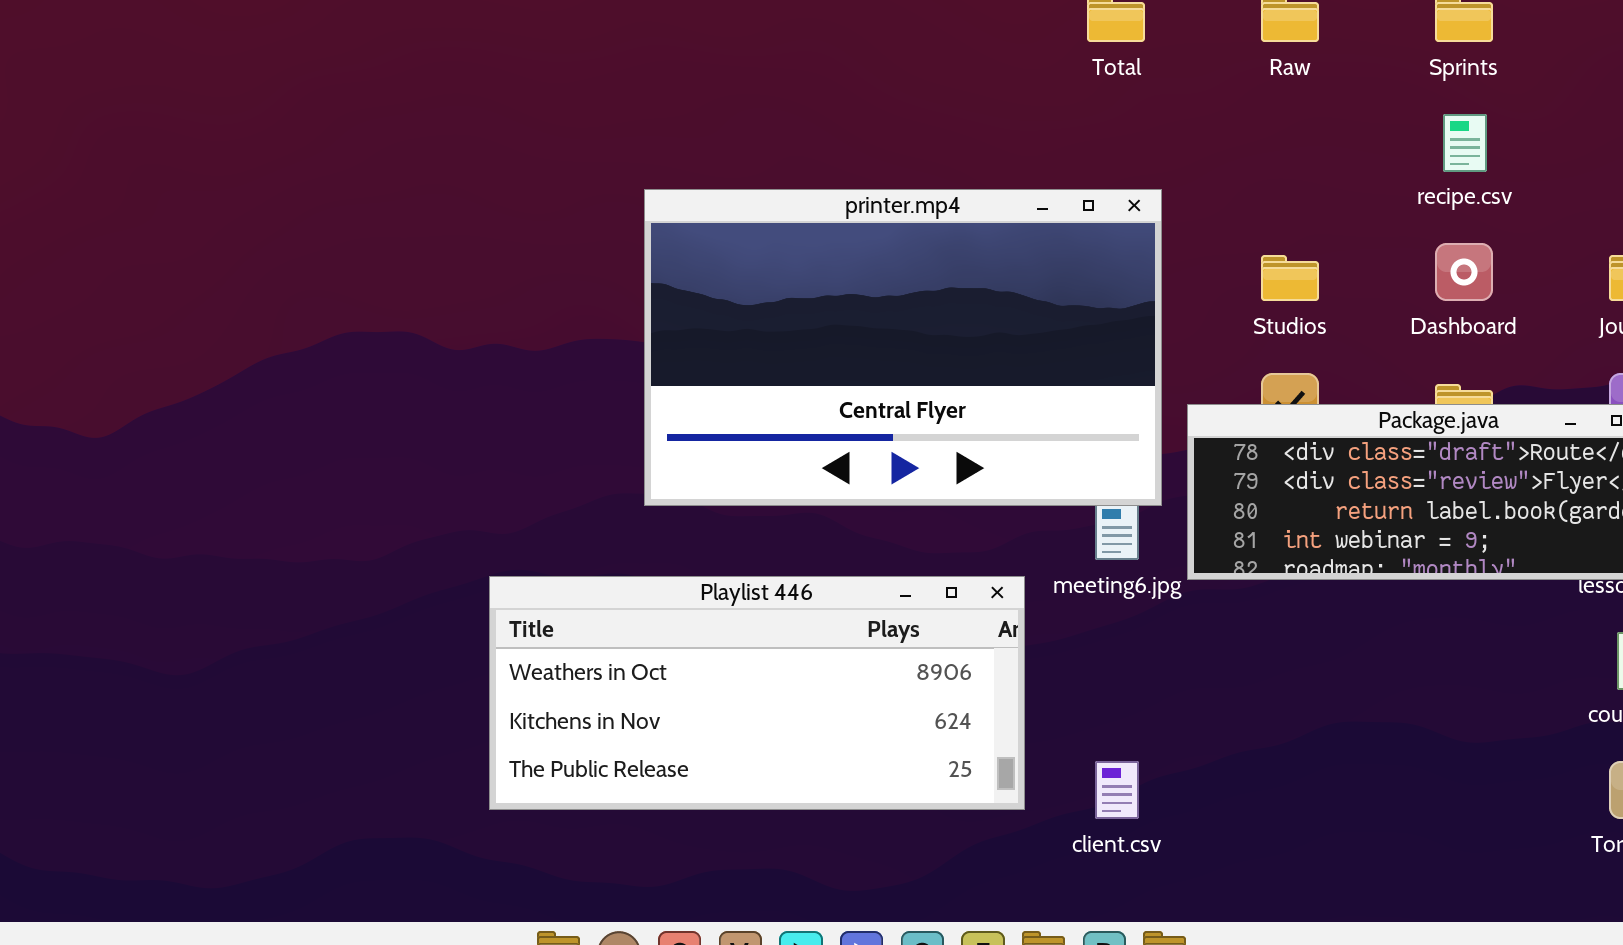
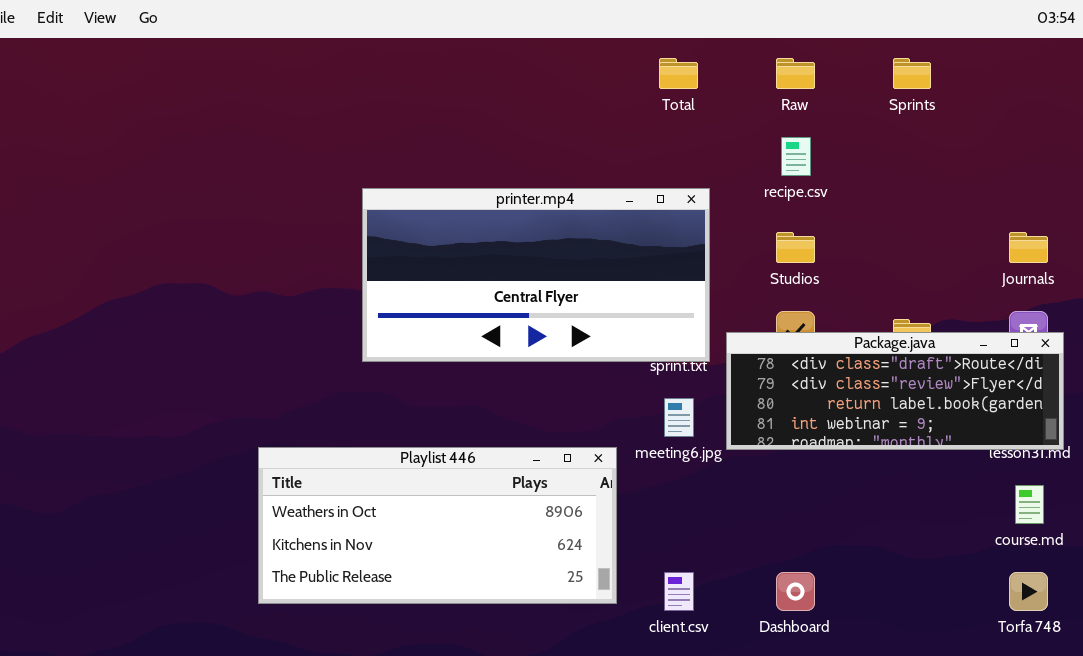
recipe.csv: [1443,114,1487,172] -> [781,137,811,176], moved
printer.mp4: [644,189,1162,506] -> [362,188,710,362], resized
Dashboard: [1435,243,1493,301] -> [776,572,815,611], moved

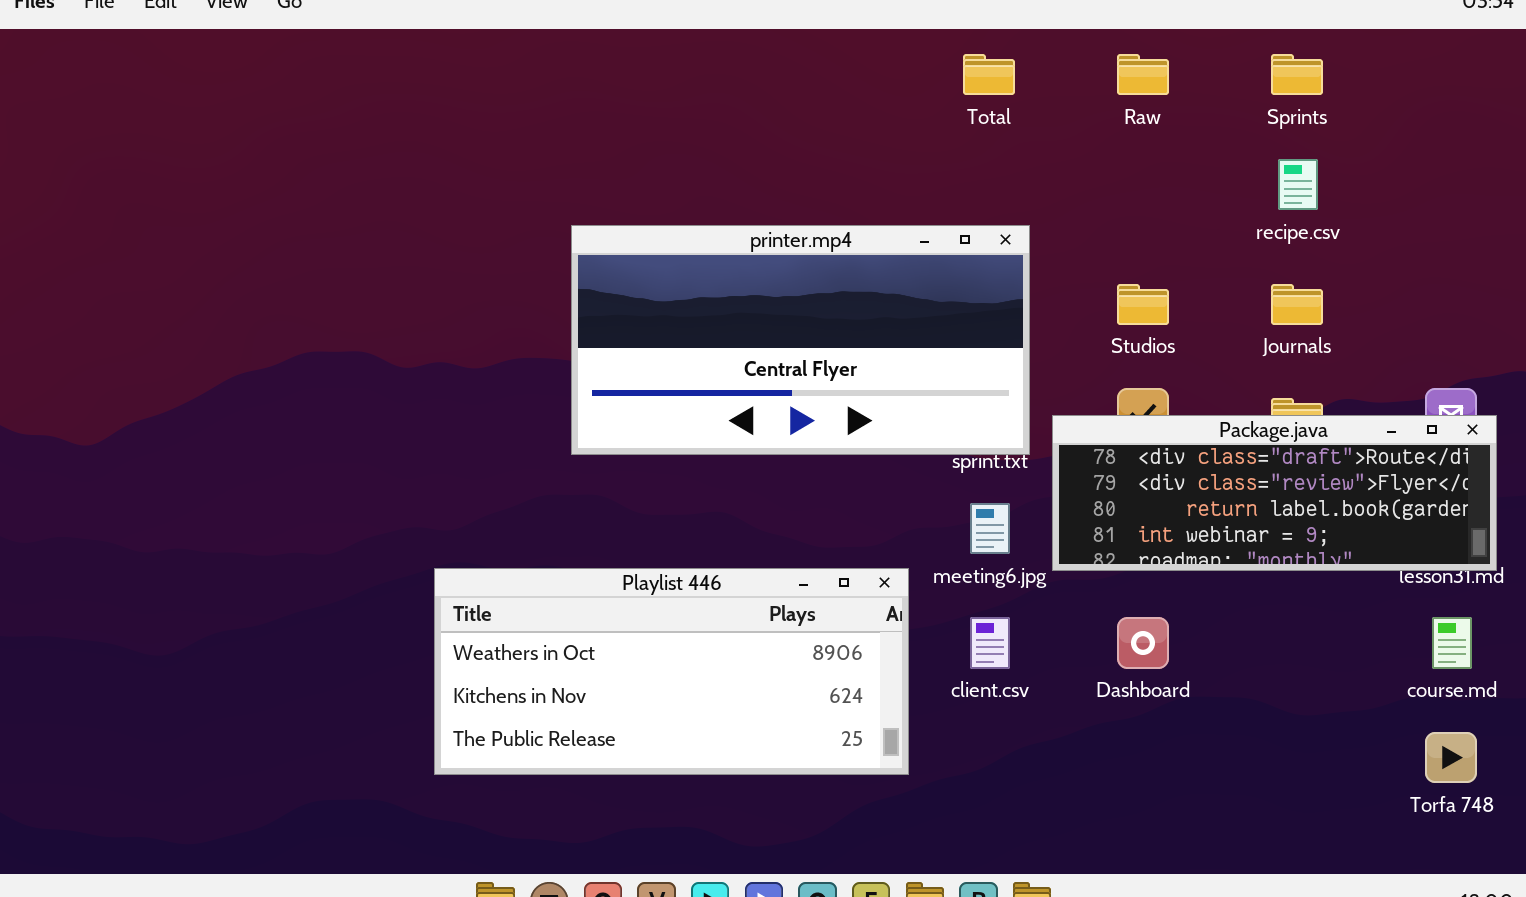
recipe.csv: [781,137,811,176] -> [1278,159,1318,210], moved
Journals: [1009,232,1048,263] -> [1271,284,1323,325], moved
client.csv: [664,572,694,611] -> [970,617,1010,669], moved
Dashboard: [776,572,815,611] -> [1117,617,1169,669], moved

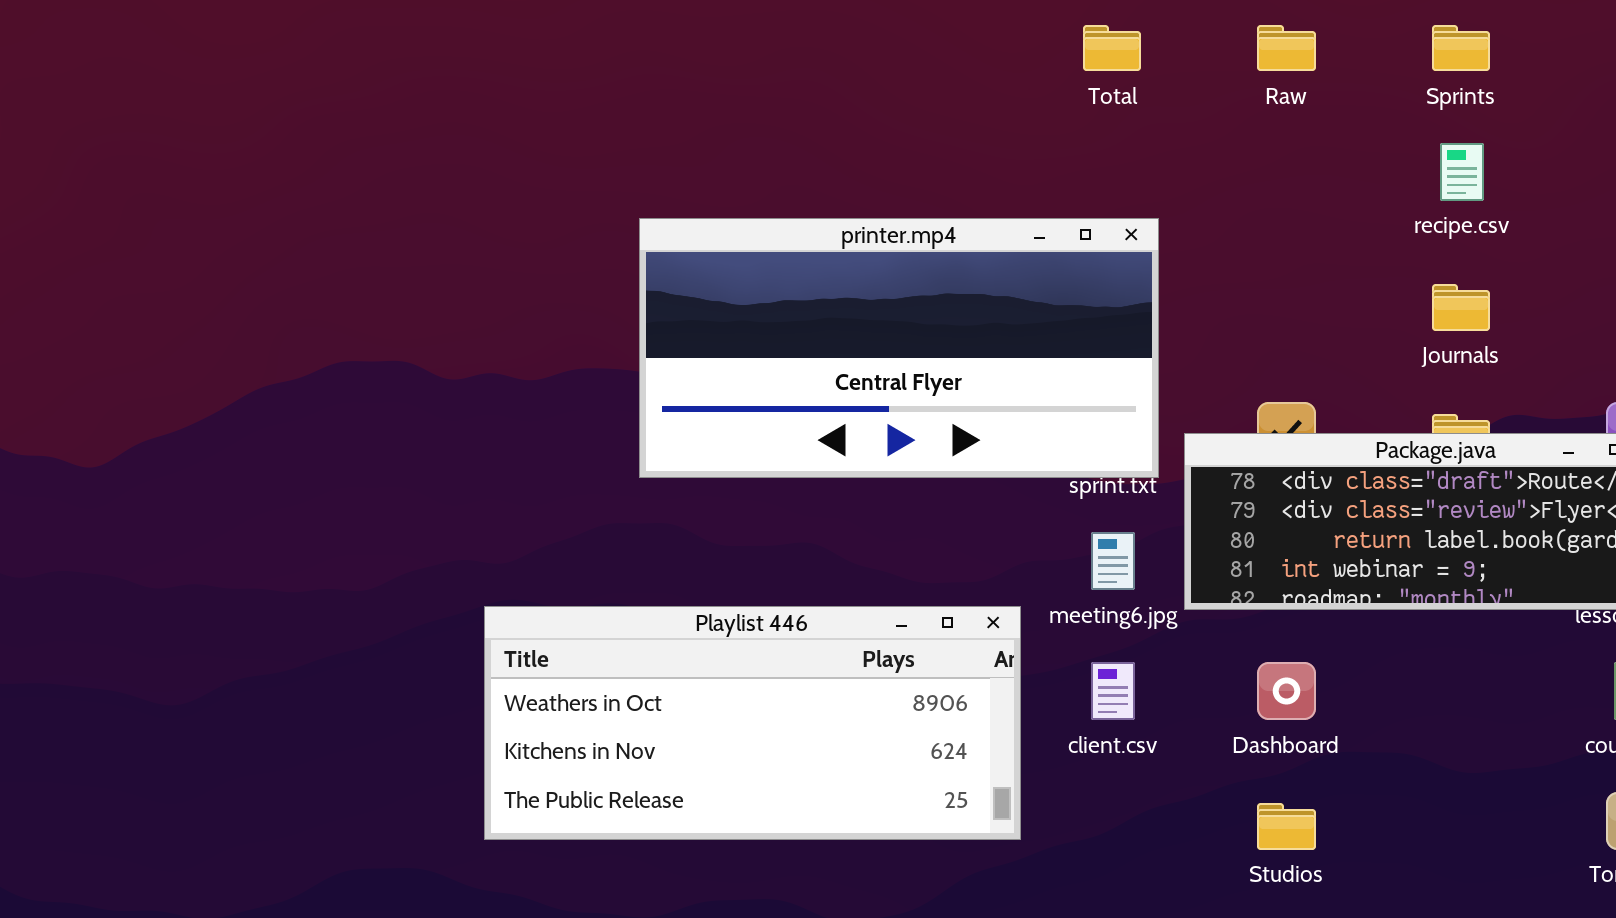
Studios: [1117,284,1169,325] -> [1257,803,1316,850], moved

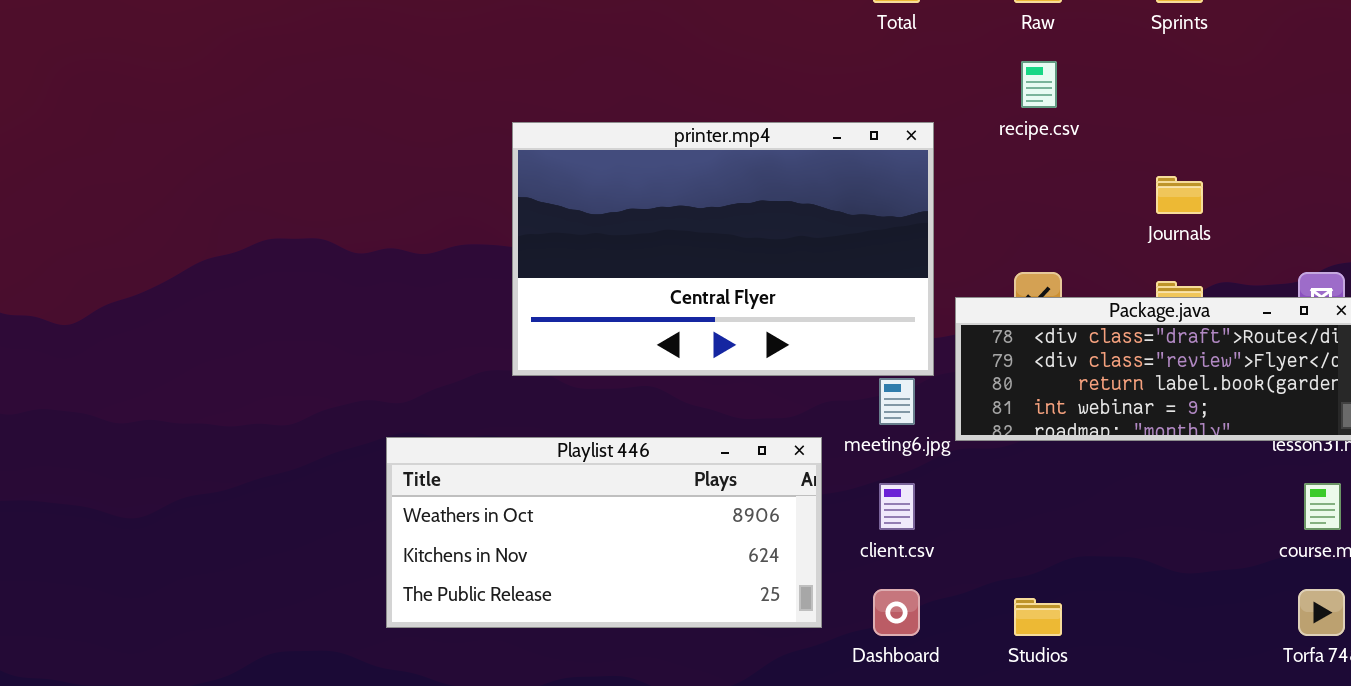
recipe.csv: [1440,143,1484,201] -> [1021,61,1057,108], moved
printer.mp4: [639,218,1159,478] -> [512,122,934,376], resized
Dashboard: [1257,662,1316,720] -> [873,589,920,636], moved

